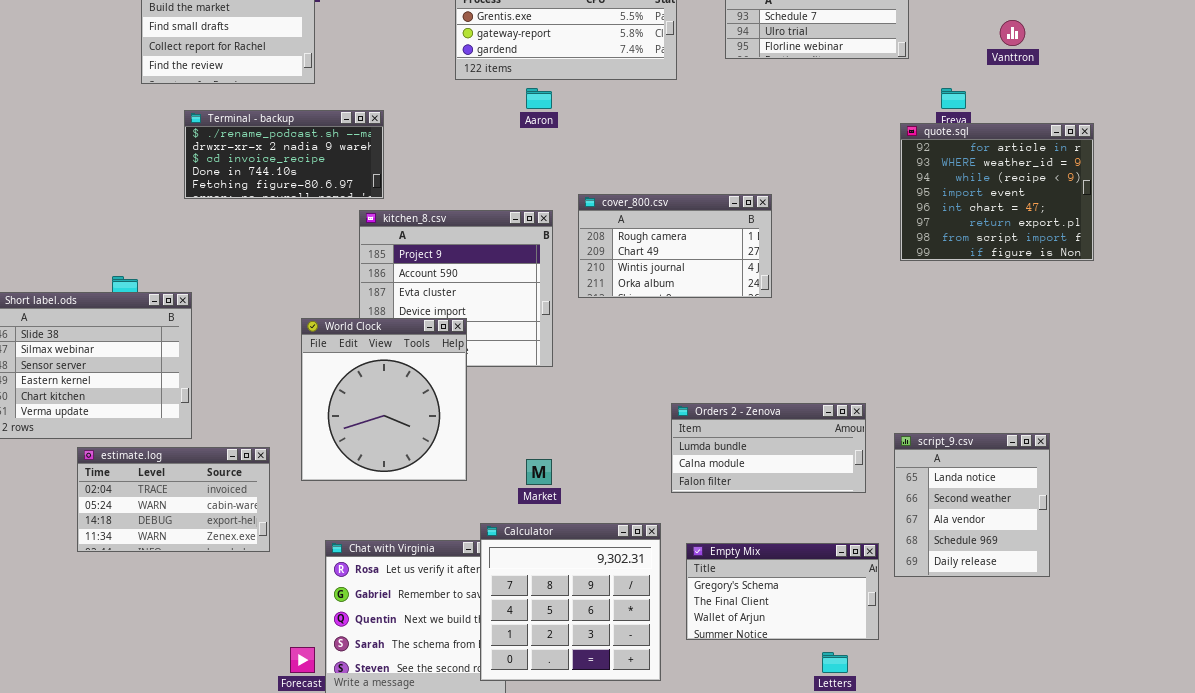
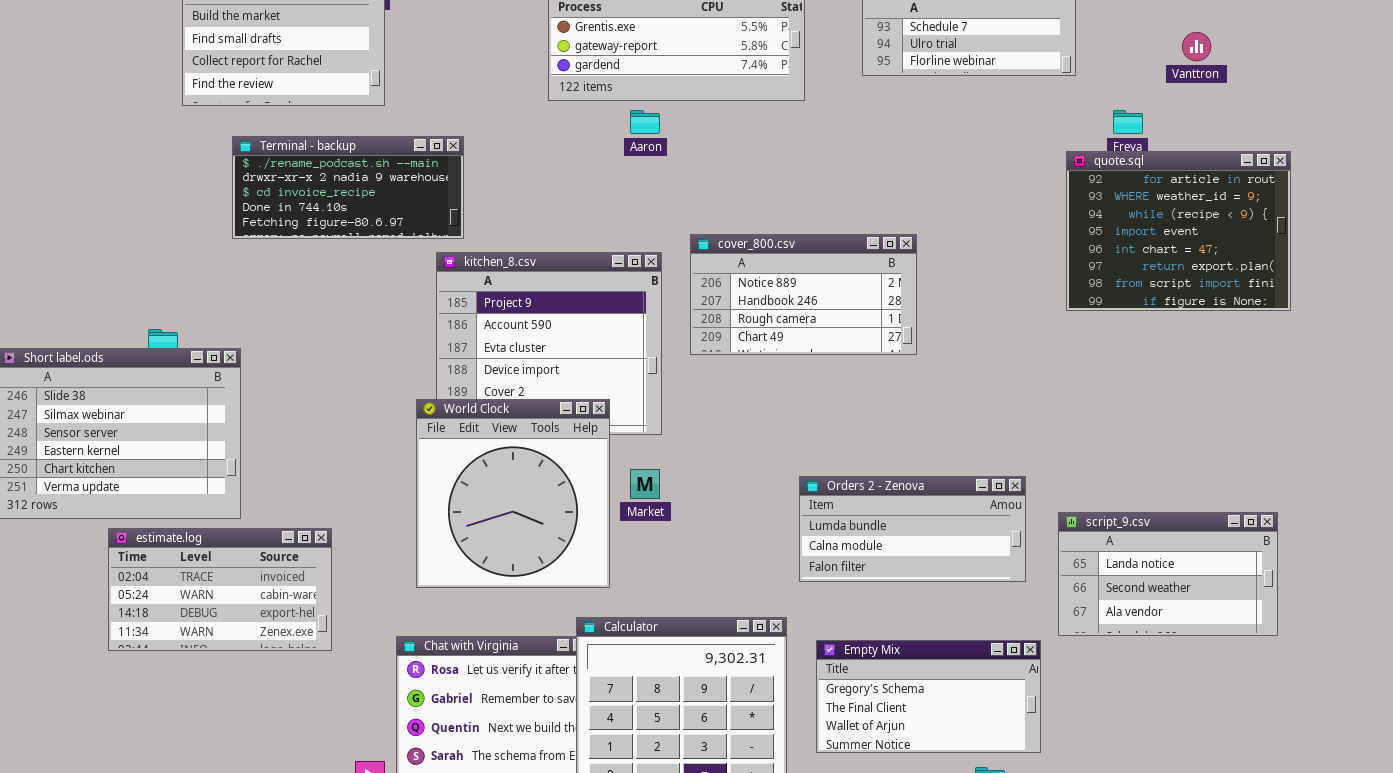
cover_800.csv: [578,194,772,298] -> [690,234,917,355], scrolled up 2 rows
World Clock: [301,318,467,481] -> [416,399,610,588], moved
script_9.csv: [894,433,1050,577] -> [1058,512,1278,636], resized
Market: [526,459,552,485] -> [630,469,660,499], moved

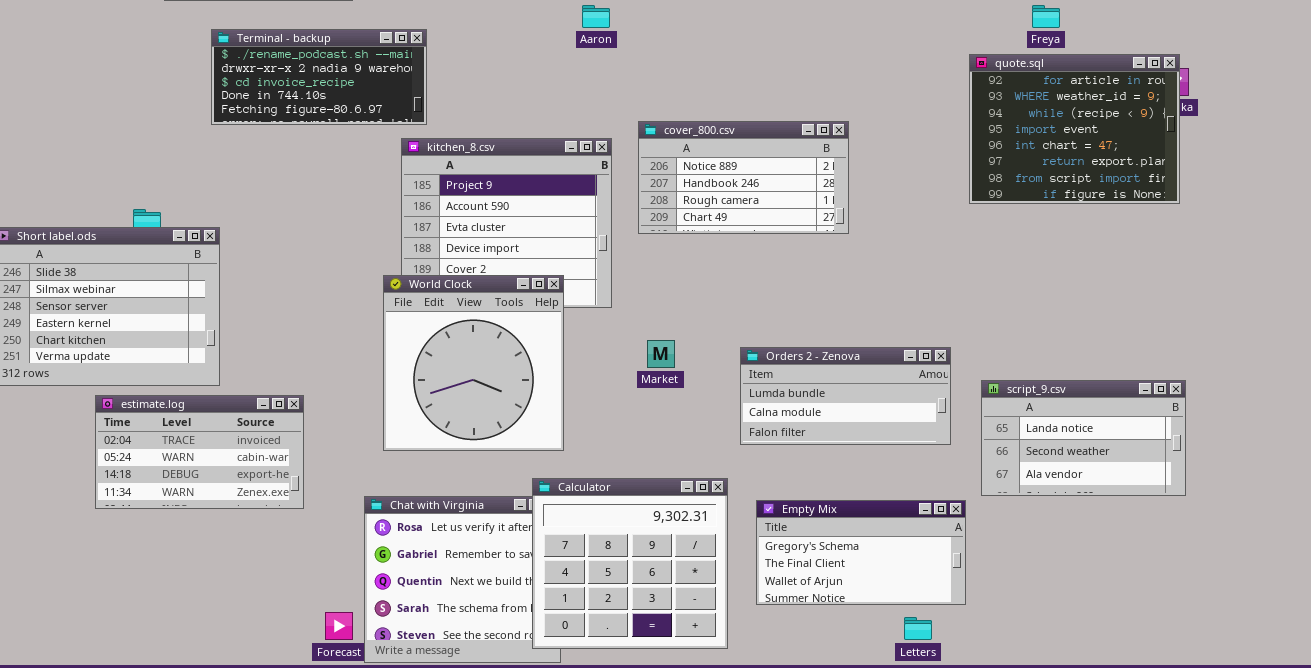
quote.sql: [1066,151,1291,311] -> [969,54,1180,204], moved
Market: [630,469,660,499] -> [647,340,675,368], moved

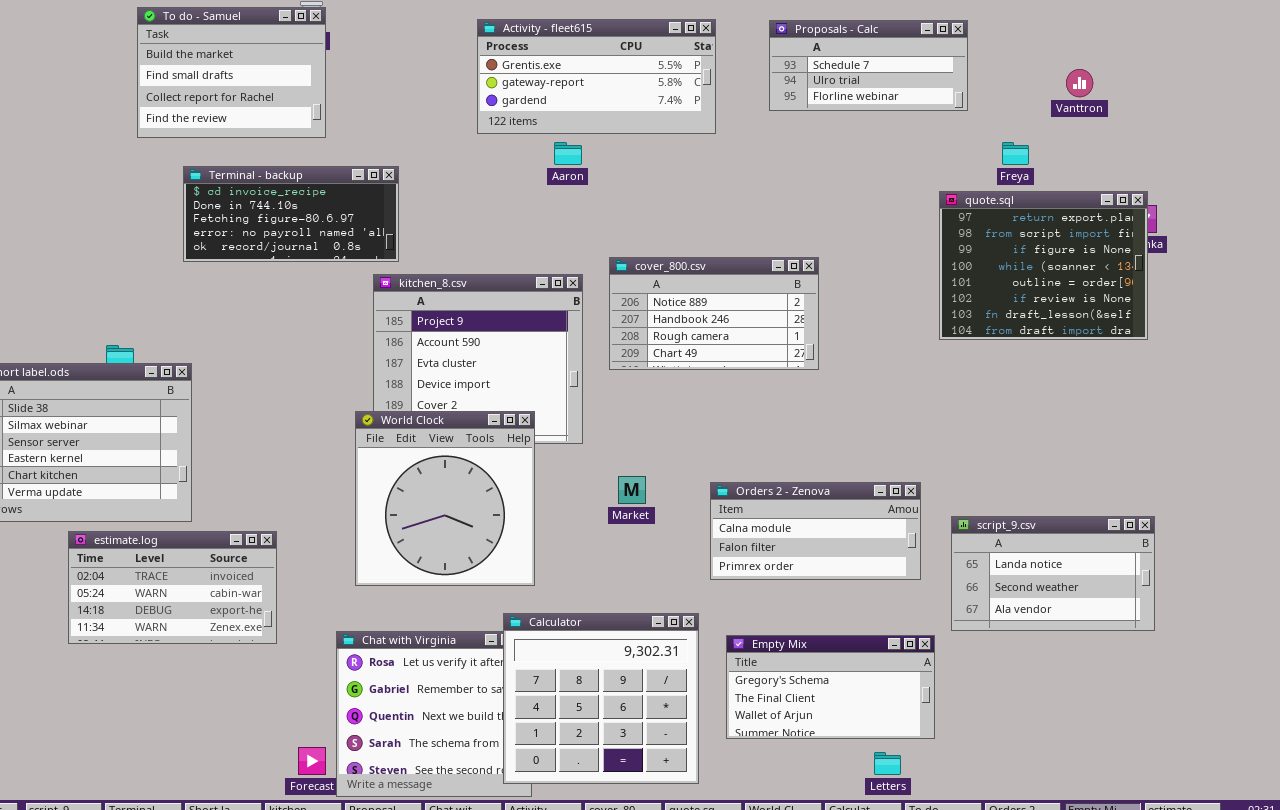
Terminal - backup: [211,29,427,125] -> [183,166,399,262], scrolled down 2 rows
quote.sql: [969,54,1180,204] -> [939,191,1148,340], scrolled down 5 rows
Orders 2 - Zenova: [740,347,951,445] -> [710,482,921,580], scrolled down 1 row

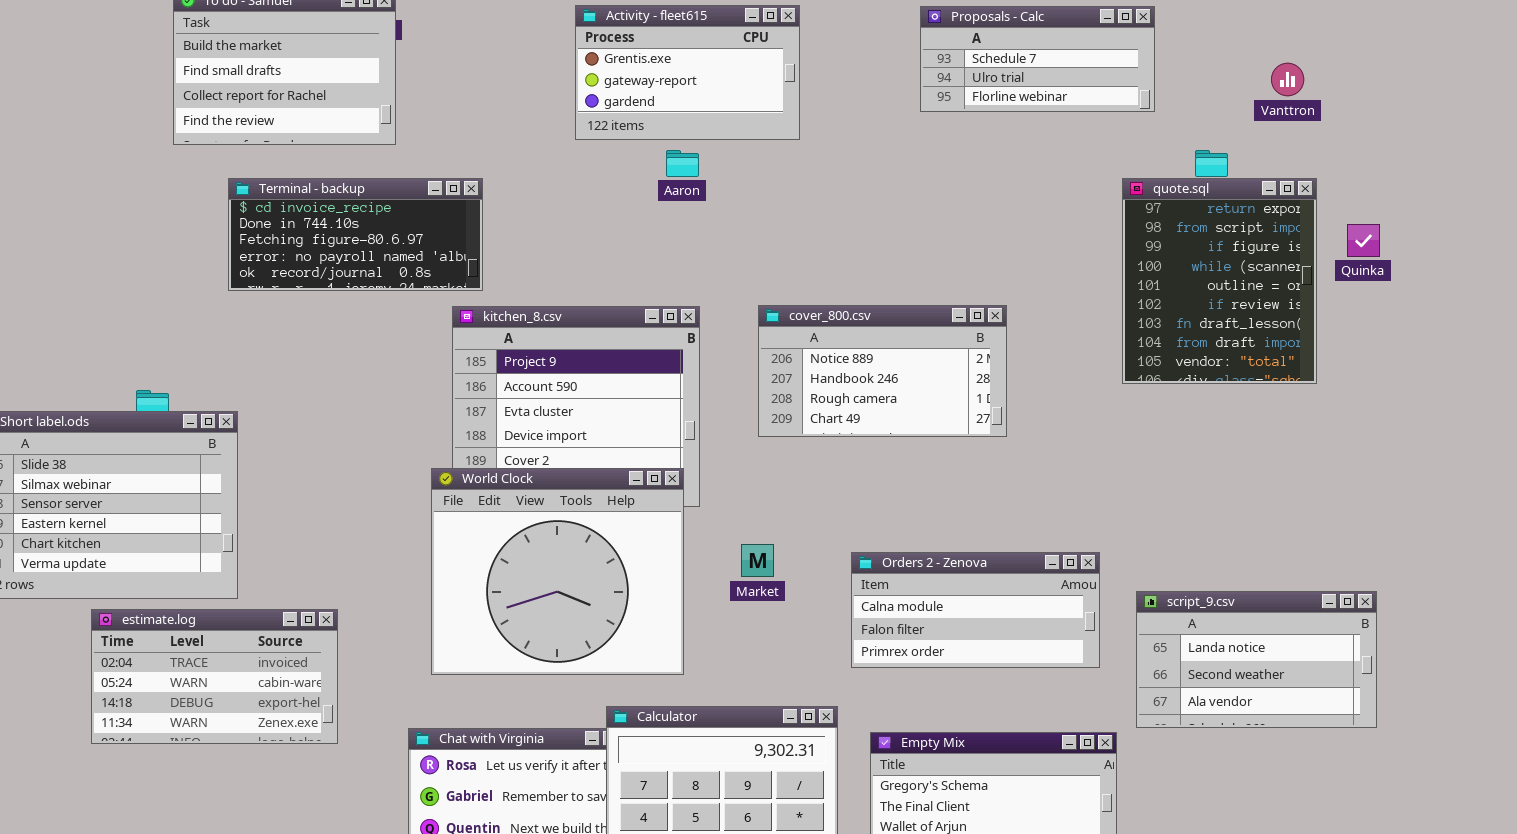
Activity - fleet615: [477,19,716,134] -> [575,5,800,140], resized
quote.sql: [939,191,1148,340] -> [1122,178,1317,384], resized
cover_800.csv: [609,257,819,370] -> [758,305,1007,437], moved
World Clock: [355,411,535,586] -> [431,468,684,675], resized

